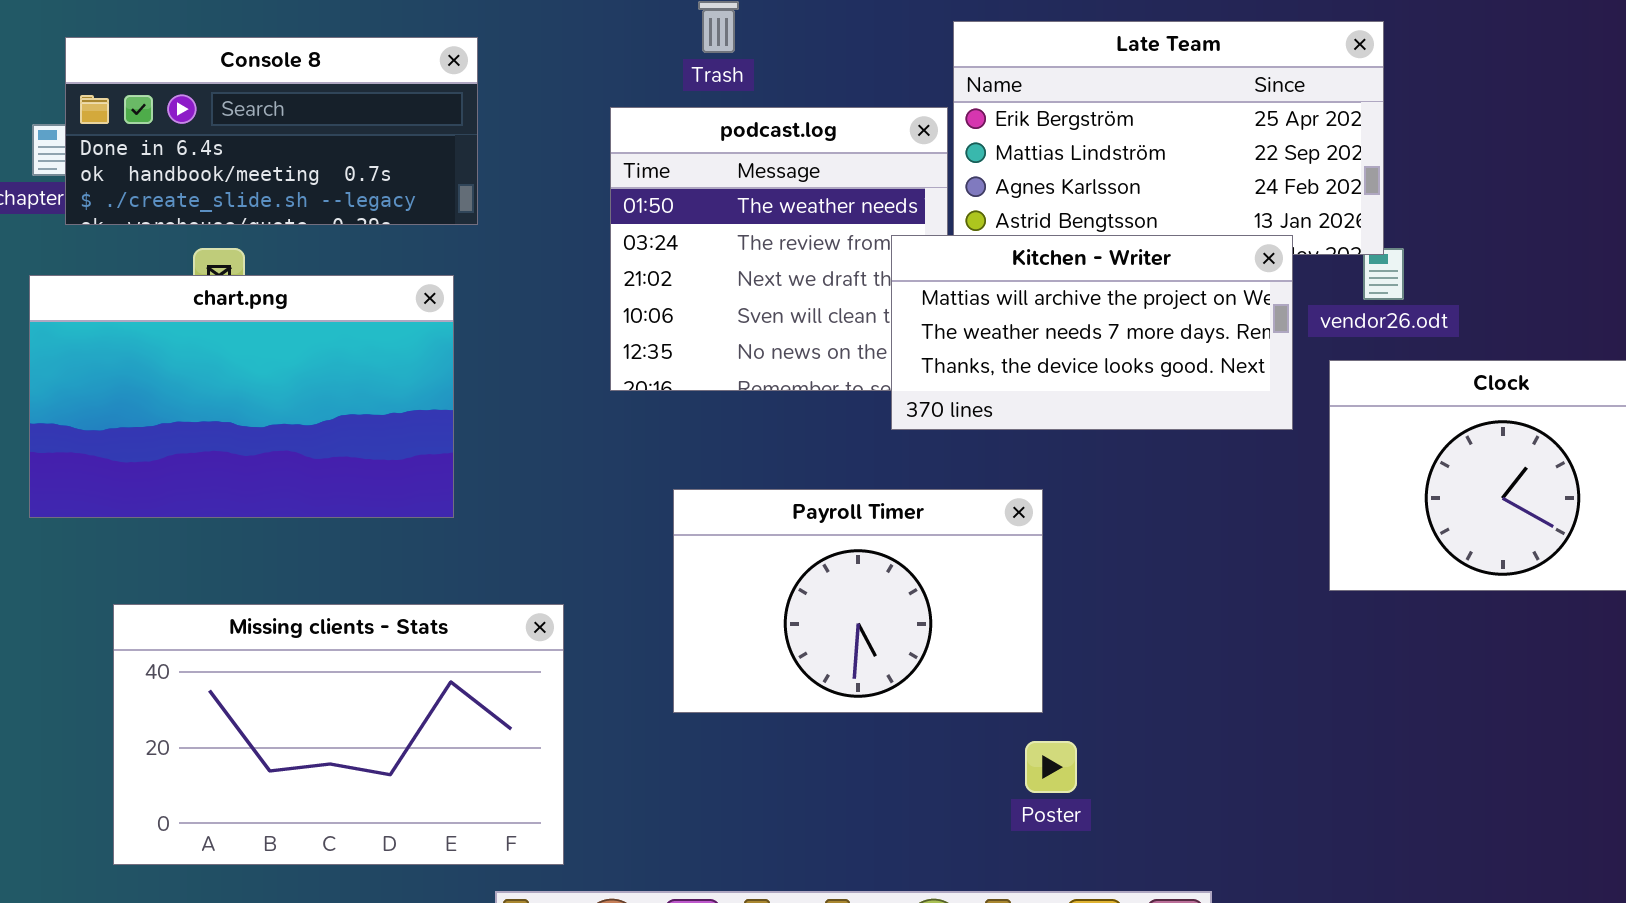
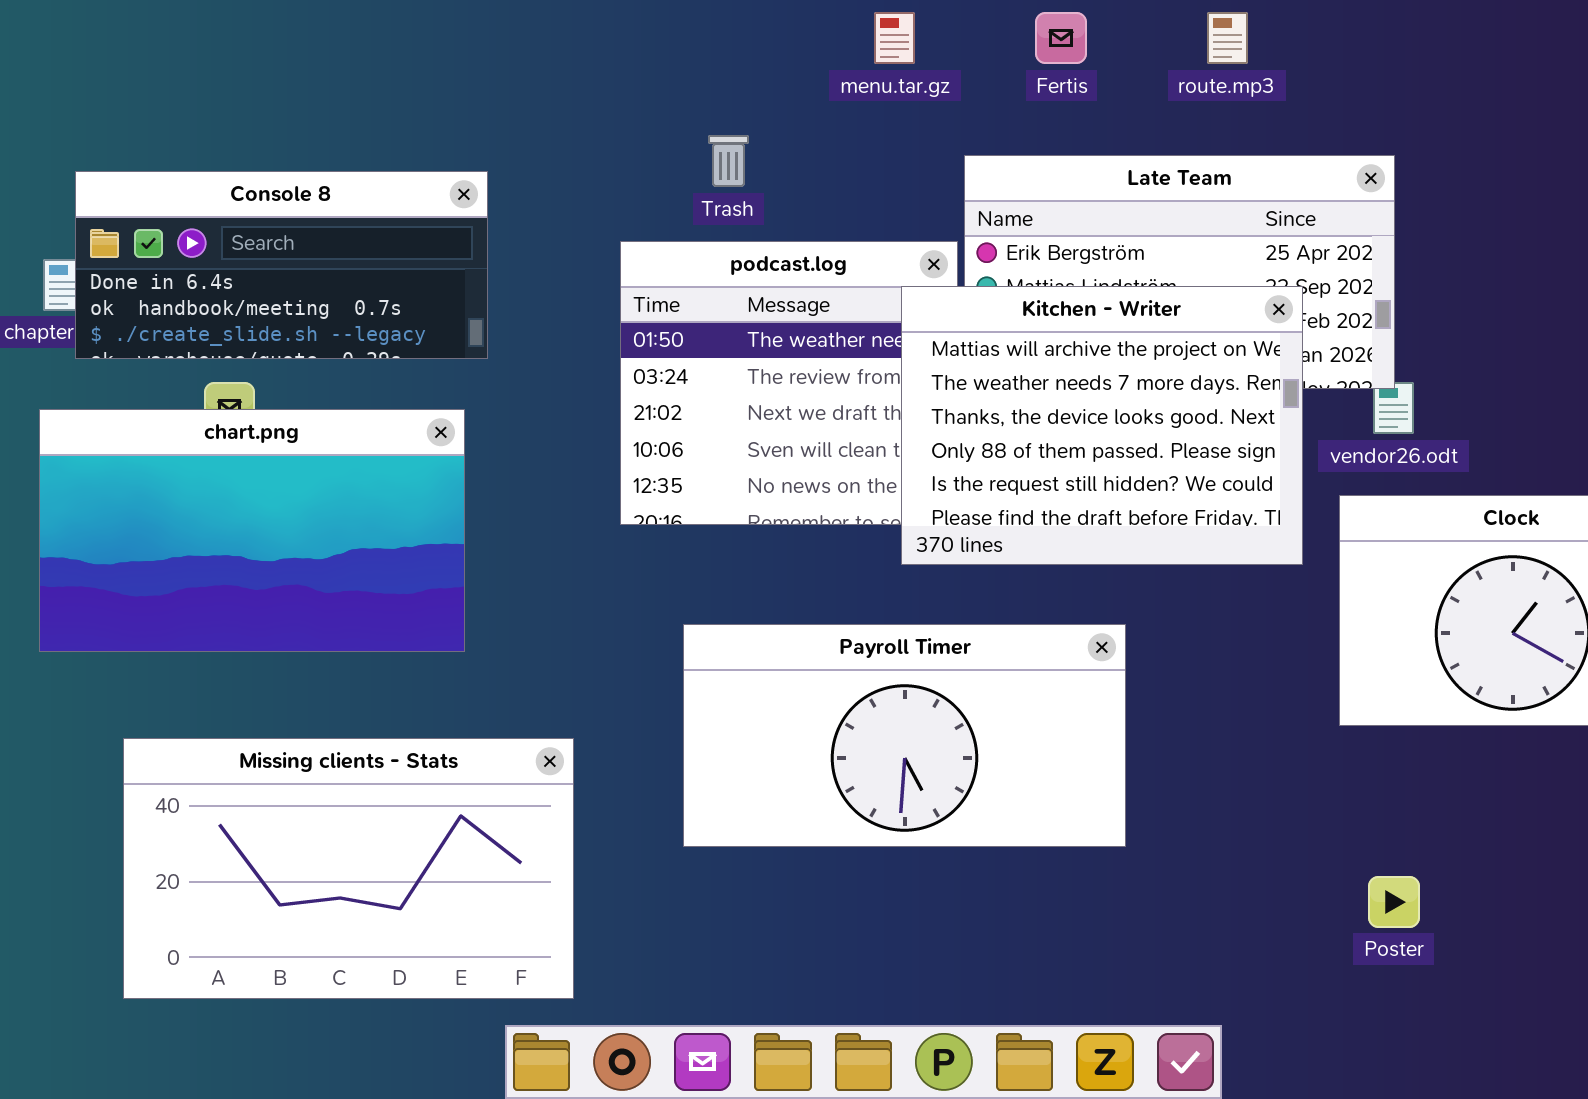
Kitchen - Writer: [891,235,1293,430] -> [901,286,1303,565], resized
Payroll Timer: [673,489,1043,713] -> [683,624,1126,847], resized
Poster: [1025,741,1077,793] -> [1368,876,1420,928], moved

